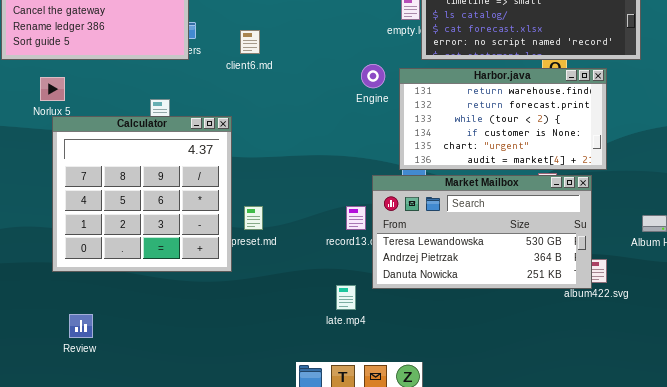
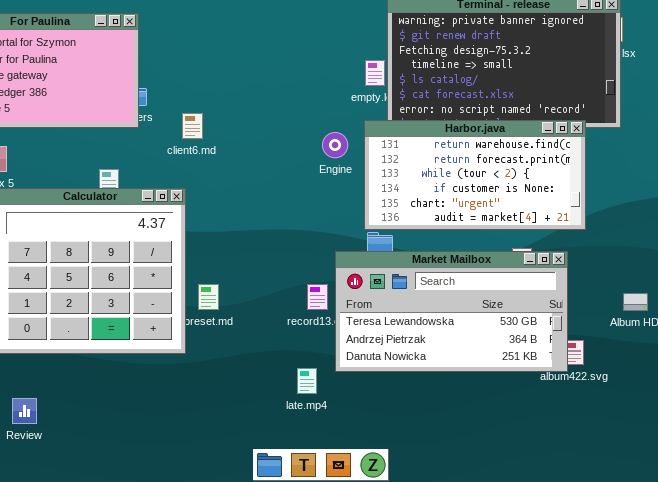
client6.md: [240,30,260,54] -> [182,113,203,139], moved
Harbor.java: [399,68,607,170] -> [364,120,586,230], moved

